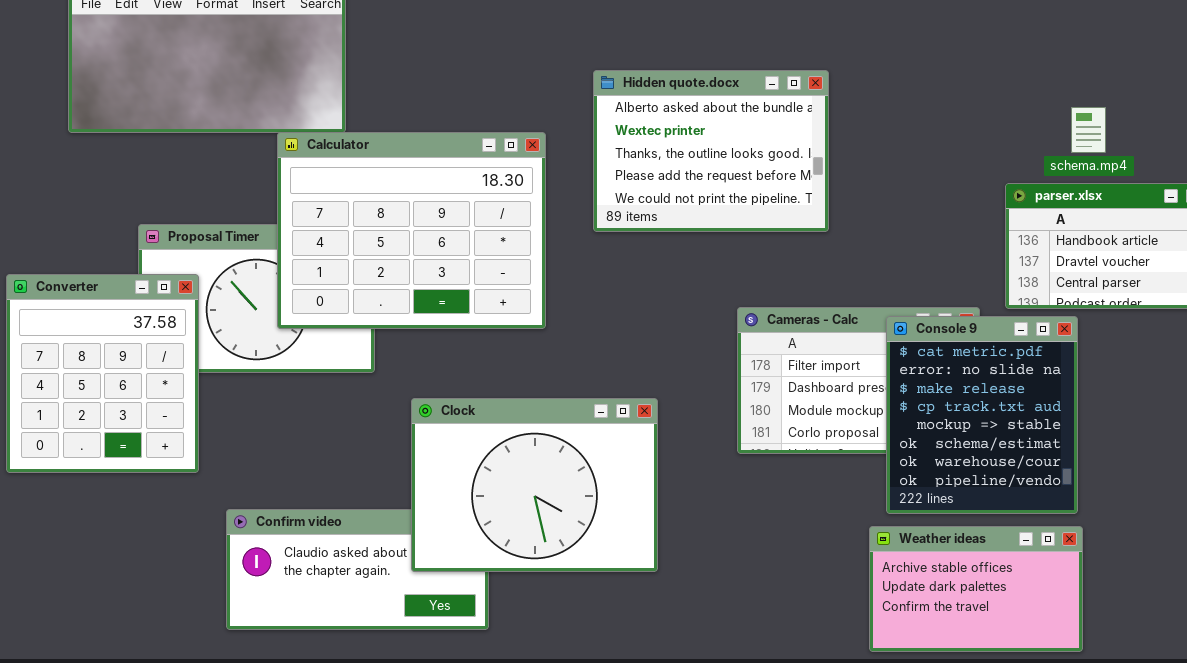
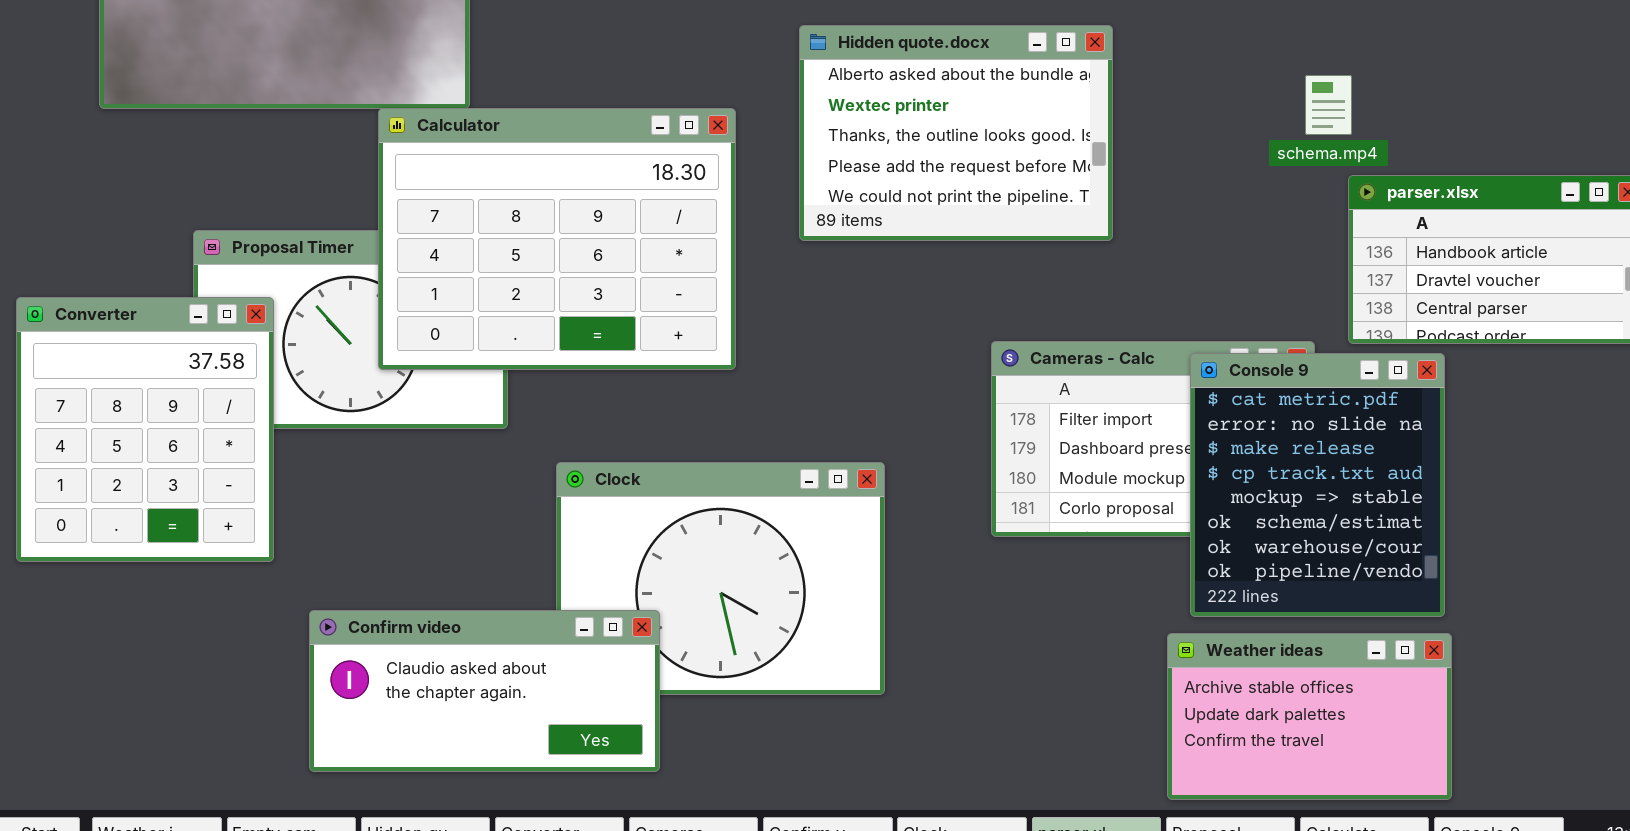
schema.mp4: [1071,107,1106,153] -> [1305,75,1352,135], moved
Confirm video: [226,509,489,630] -> [309,610,660,772], raised

